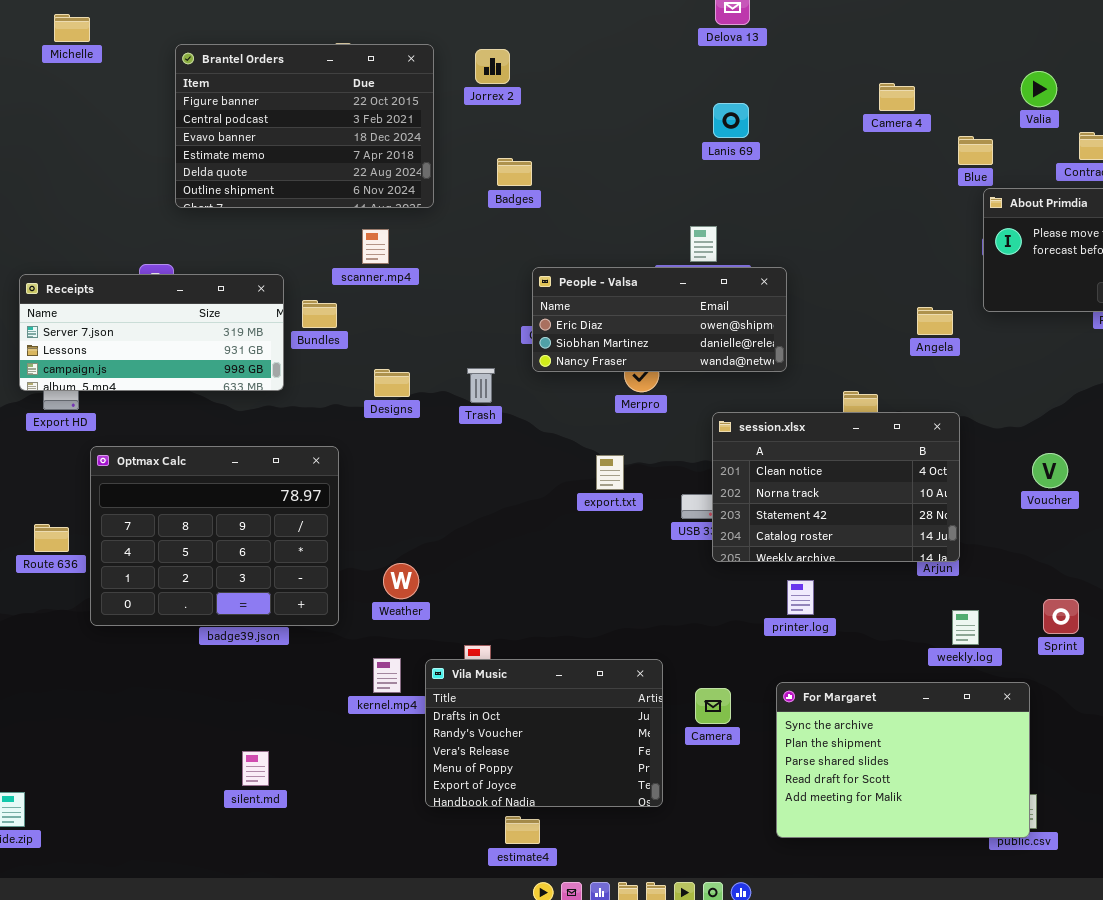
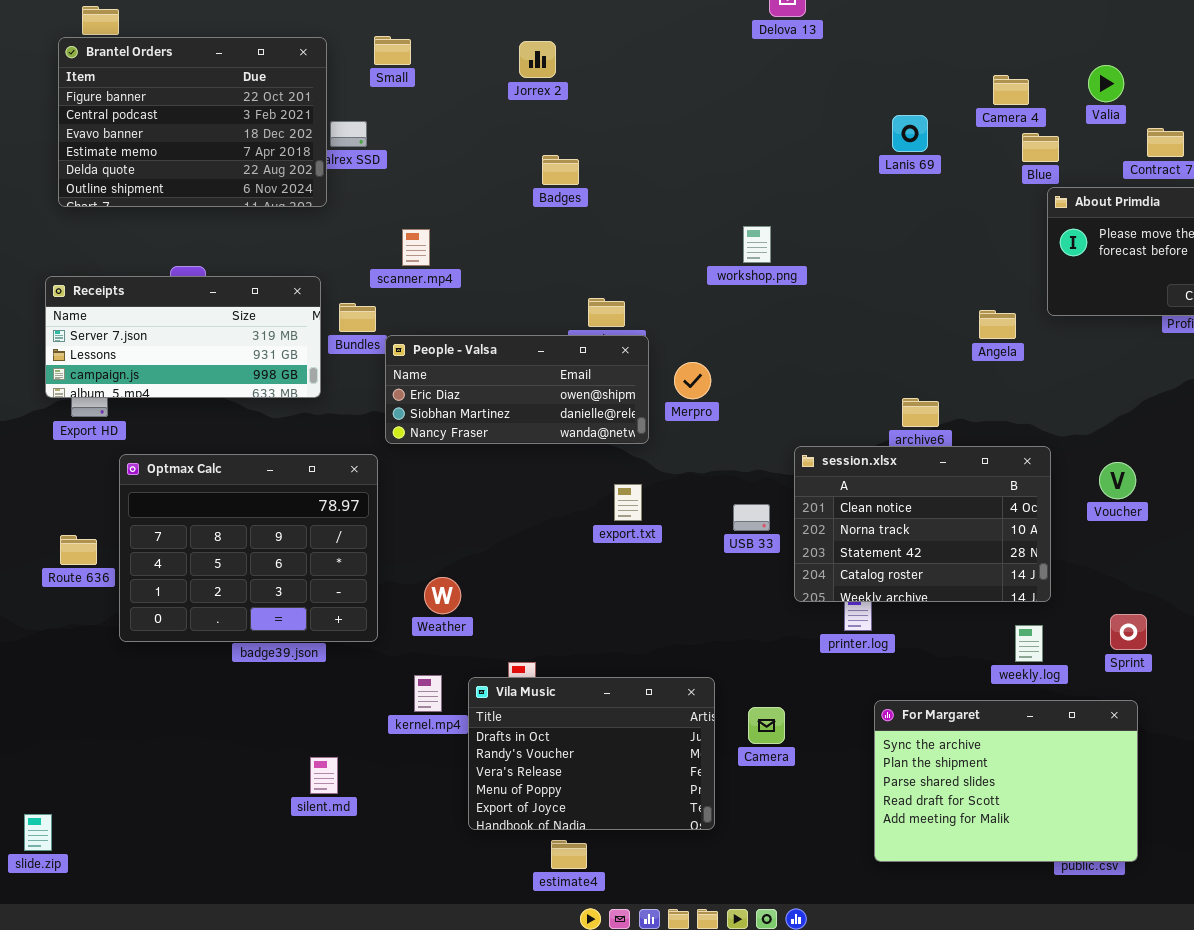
Brantel Orders: [175,44,434,208] -> [58,37,327,207], moved
Camera 4: [879,83,915,111] -> [993,75,1029,105], moved
Lanis 69: [713,103,749,138] -> [892,115,928,152], moved
People - Valsa: [532,267,787,372] -> [385,335,649,444], moved
session.xlsx: [712,412,960,562] -> [794,446,1051,602], moved
export.txt: [596,455,624,490] -> [614,484,642,521], moved
For Margaret: [776,682,1030,838] -> [874,700,1138,862], moved
silent.md: [242,751,269,786] -> [310,757,338,794], moved

